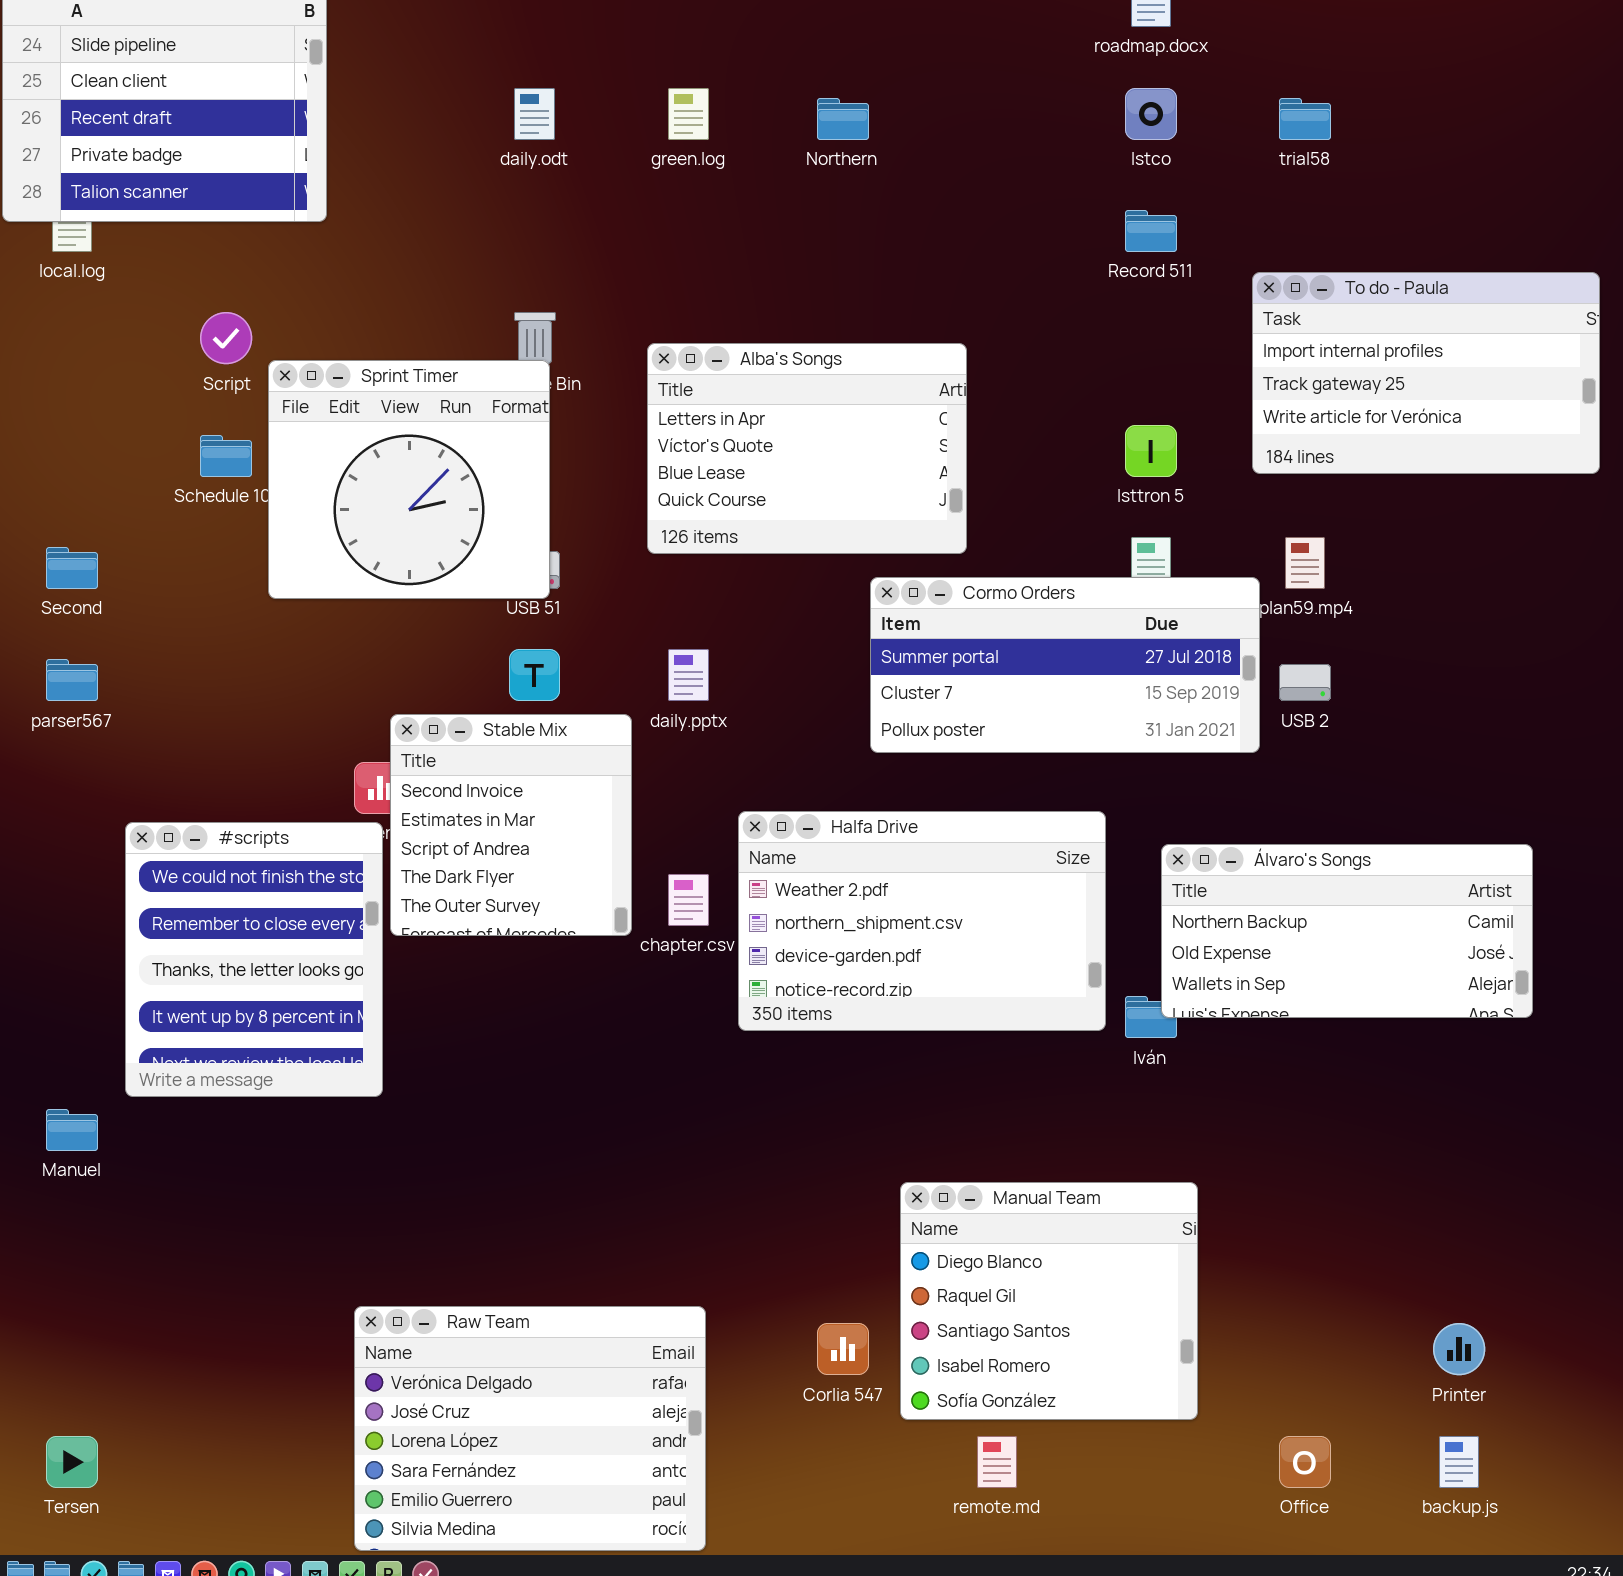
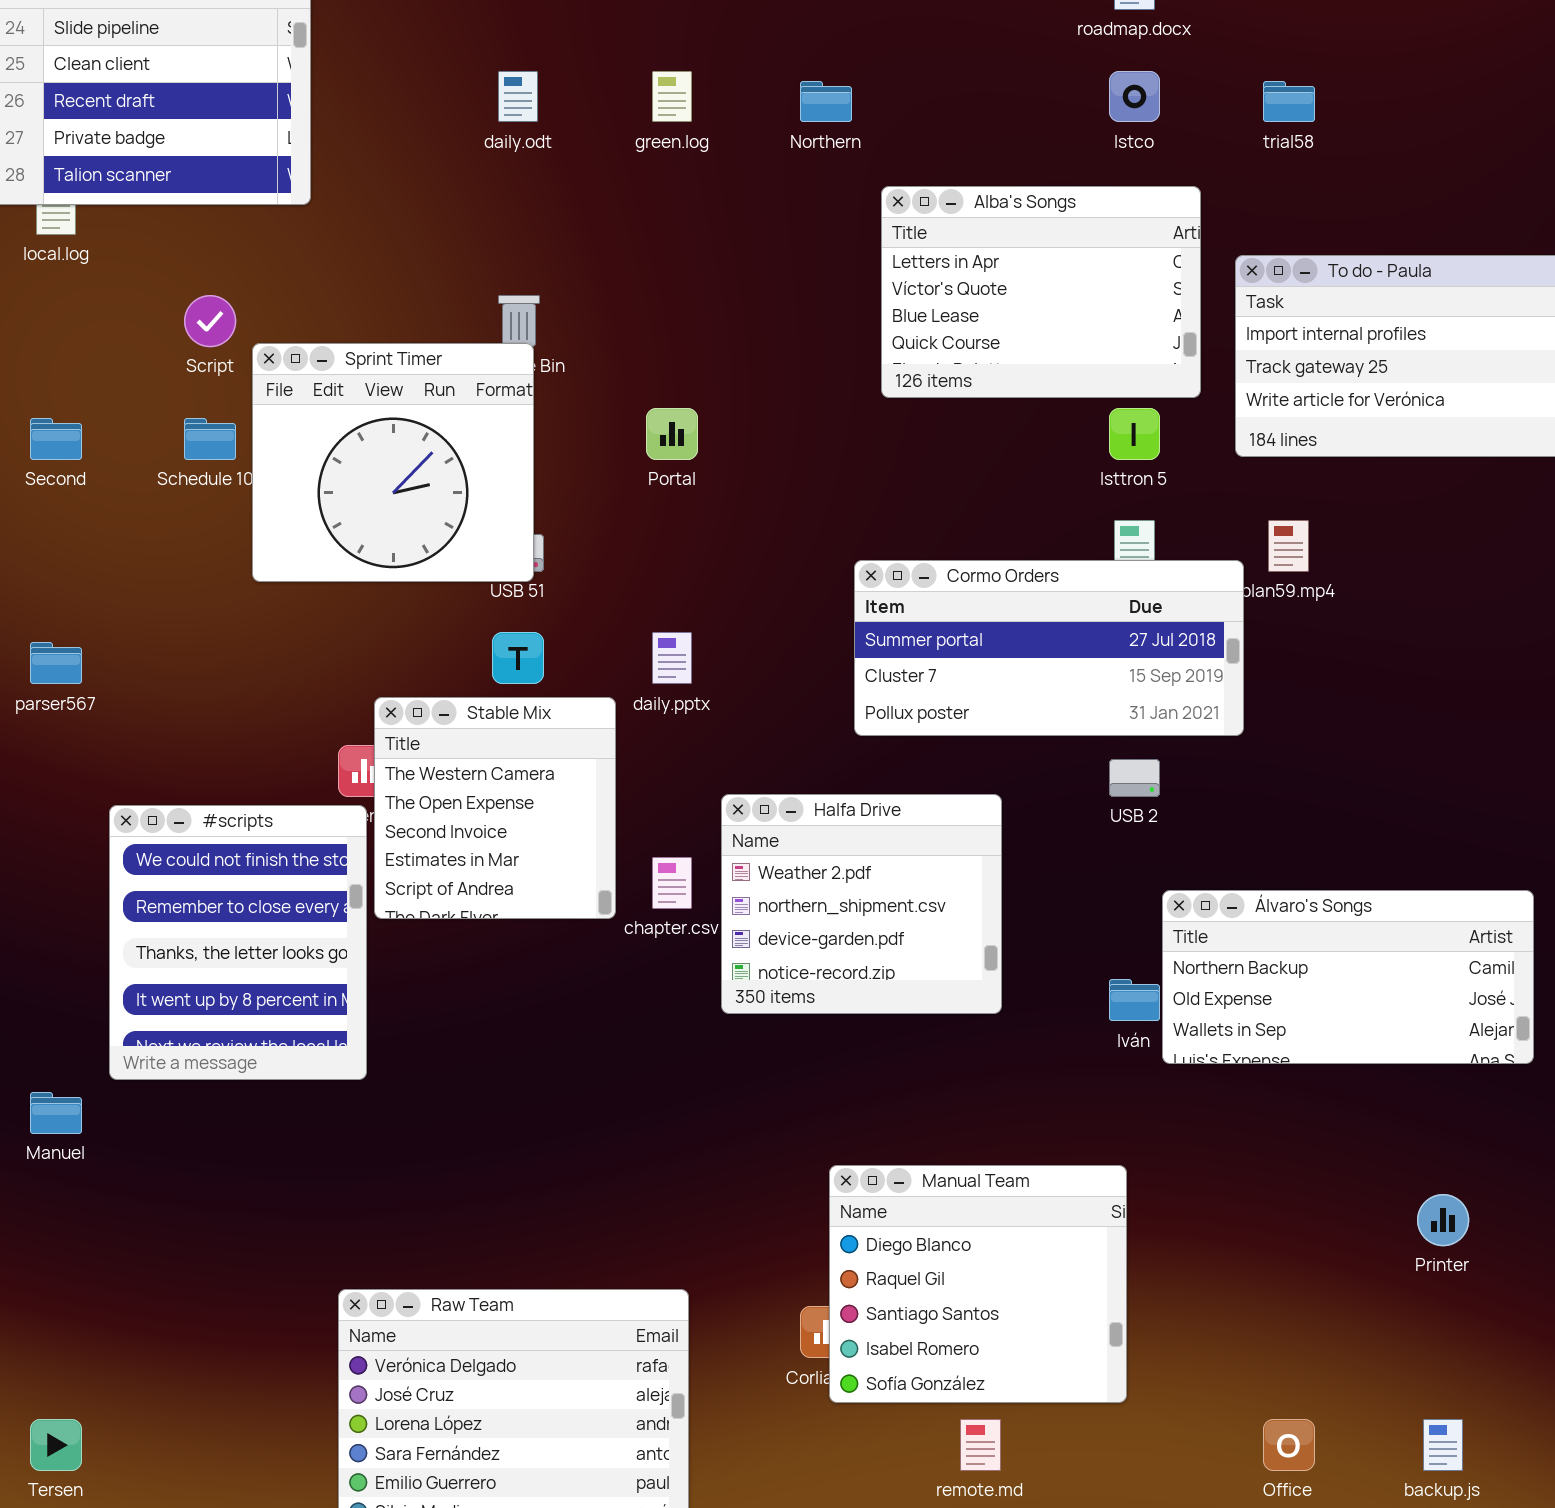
Alba's Songs: [647,343,967,554] -> [881,186,1201,398], moved
Second: [46,547,98,589] -> [30,418,82,460], moved
USB 2: [1279,664,1331,701] -> [1109,759,1160,797], moved
Stable Mix: [390,714,632,936] -> [374,697,616,919], scrolled up 2 rows
Halfa Drive: [738,811,1106,1031] -> [721,794,1002,1014], resized
Álvaro's Songs: [1161,844,1533,1018] -> [1162,890,1534,1064], moved
Manual Team: [900,1182,1198,1420] -> [829,1165,1127,1403], moved
Printer: [1433,1323,1485,1375] -> [1417,1194,1469,1246], moved

